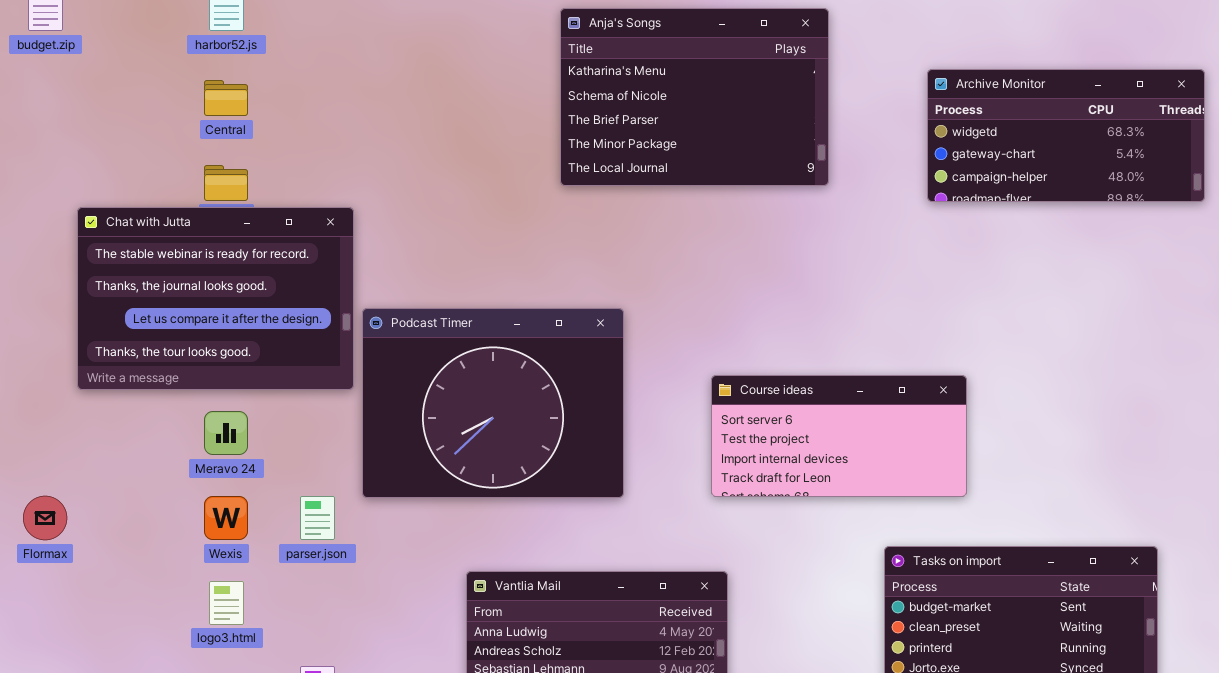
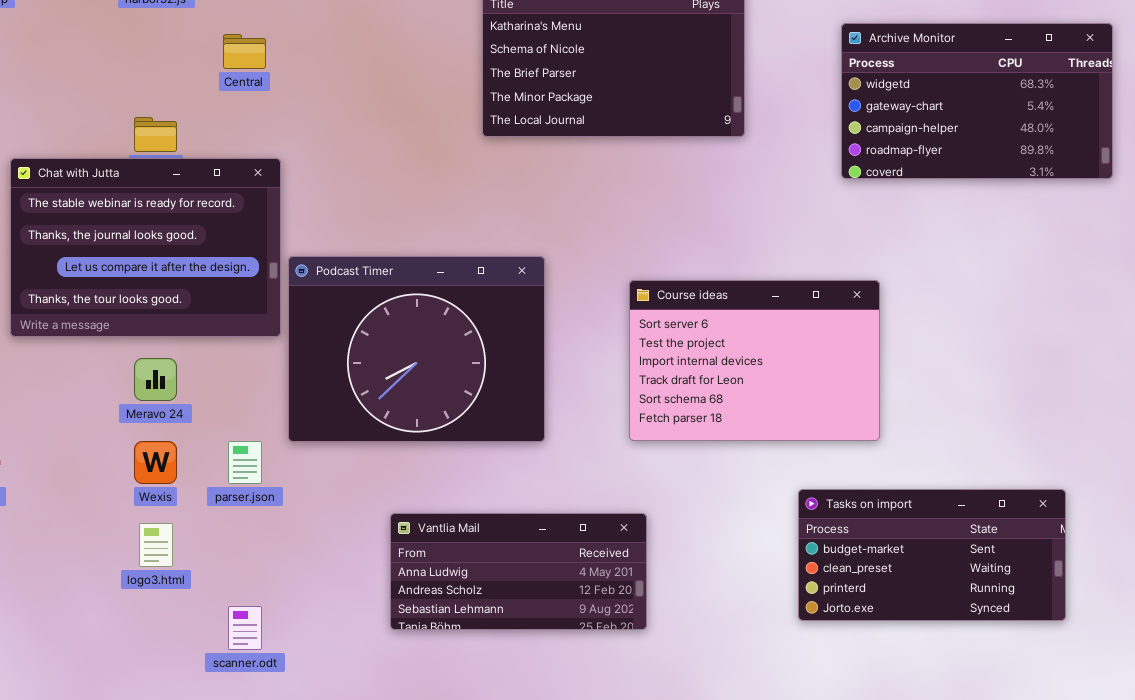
Archive Monitor: [927,69,1205,202] -> [841,23,1113,179], resized
Central: [204,80,248,116] -> [223,34,266,69], moved
Course ideas: [711,375,967,497] -> [629,280,880,441], resized

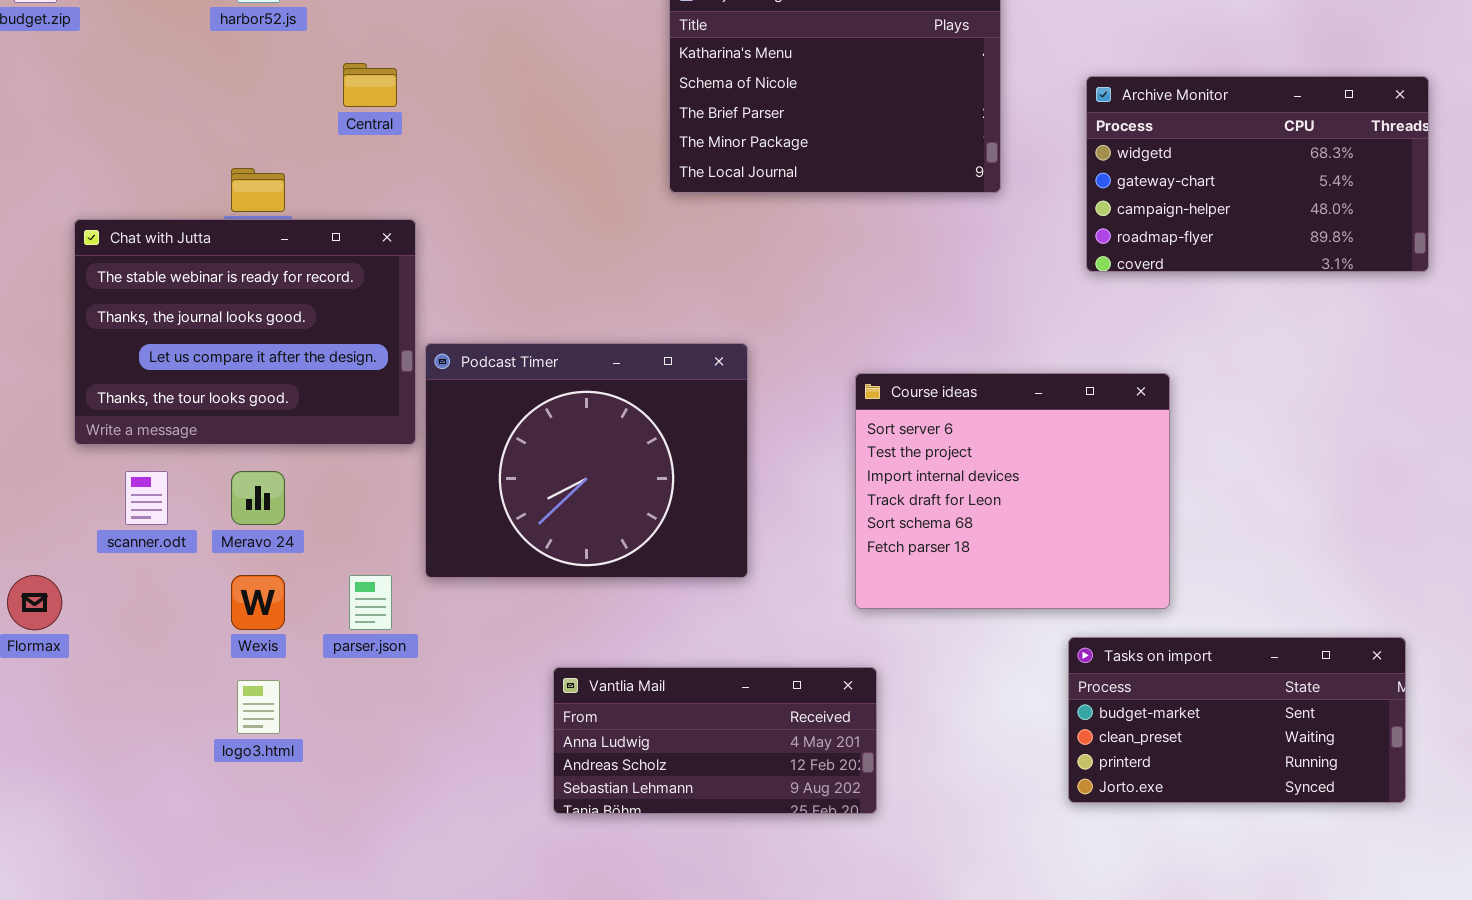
Archive Monitor: [841,23,1113,179] -> [1086,76,1429,272], moved
Course ideas: [629,280,880,441] -> [855,373,1170,609], resized
scanner.odt: [228,606,262,650] -> [125,471,168,525], moved

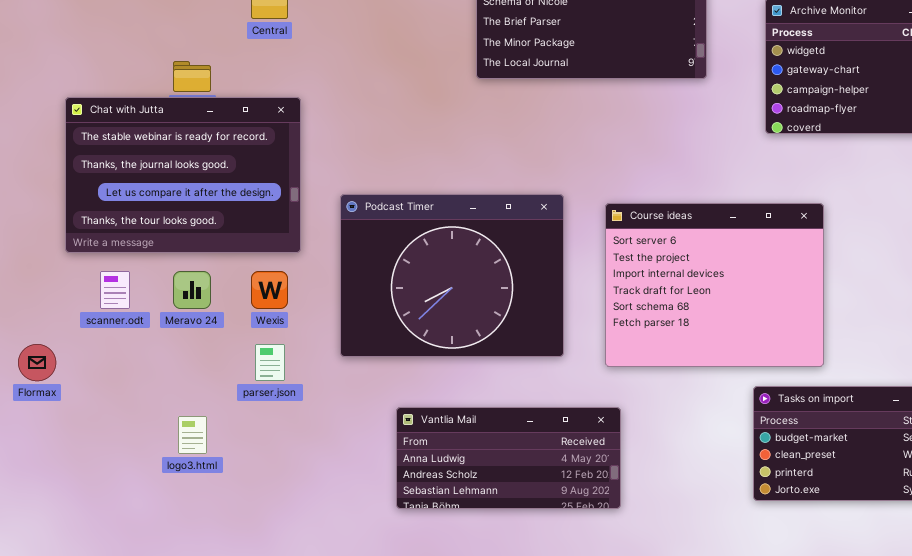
Podcast Timer: [425,343,748,578] -> [340,194,564,357], moved
Wexis: [231,575,285,630] -> [251,271,288,309], moved

